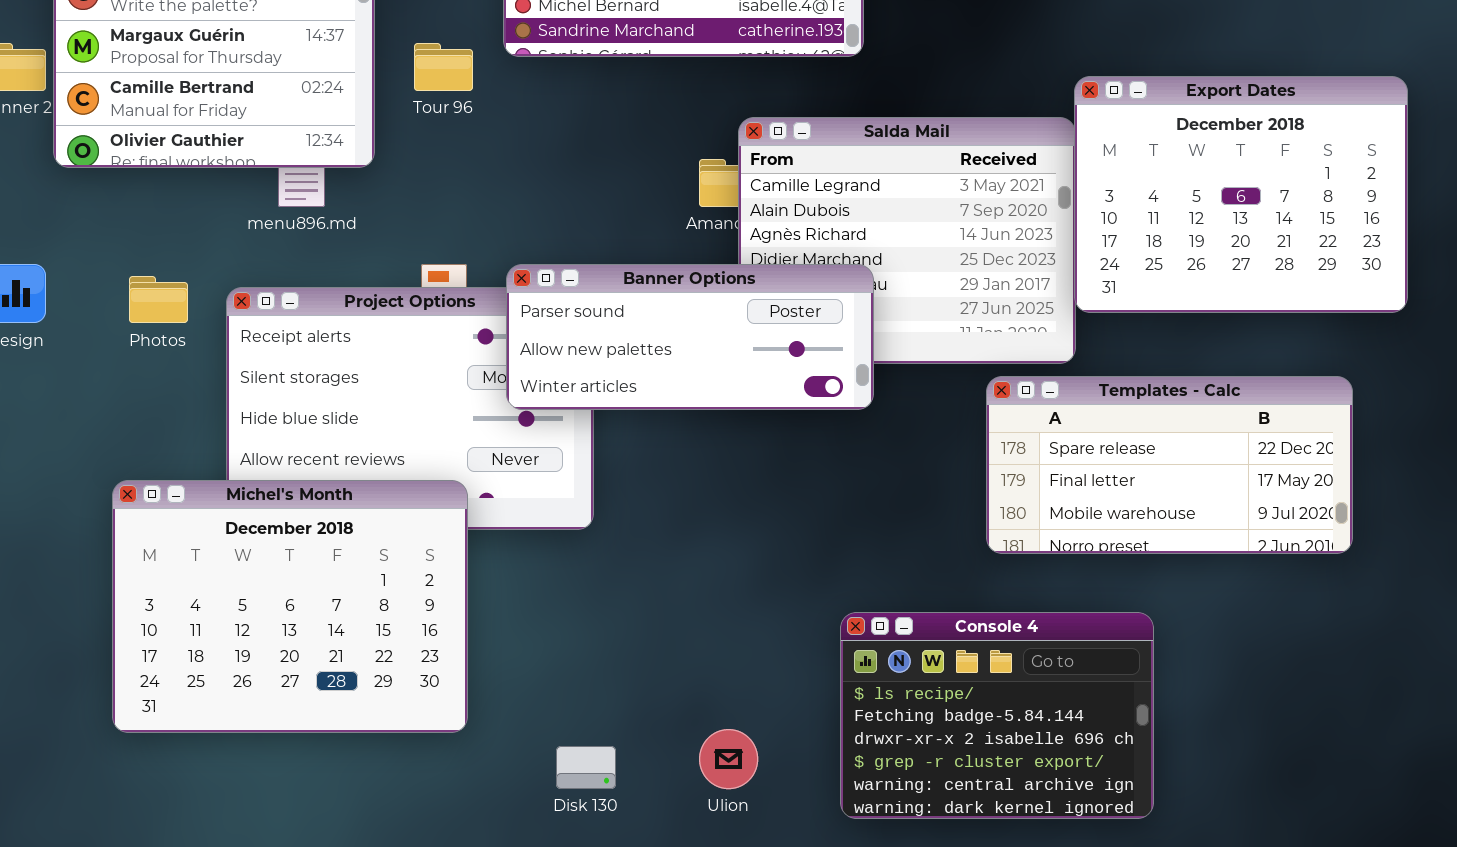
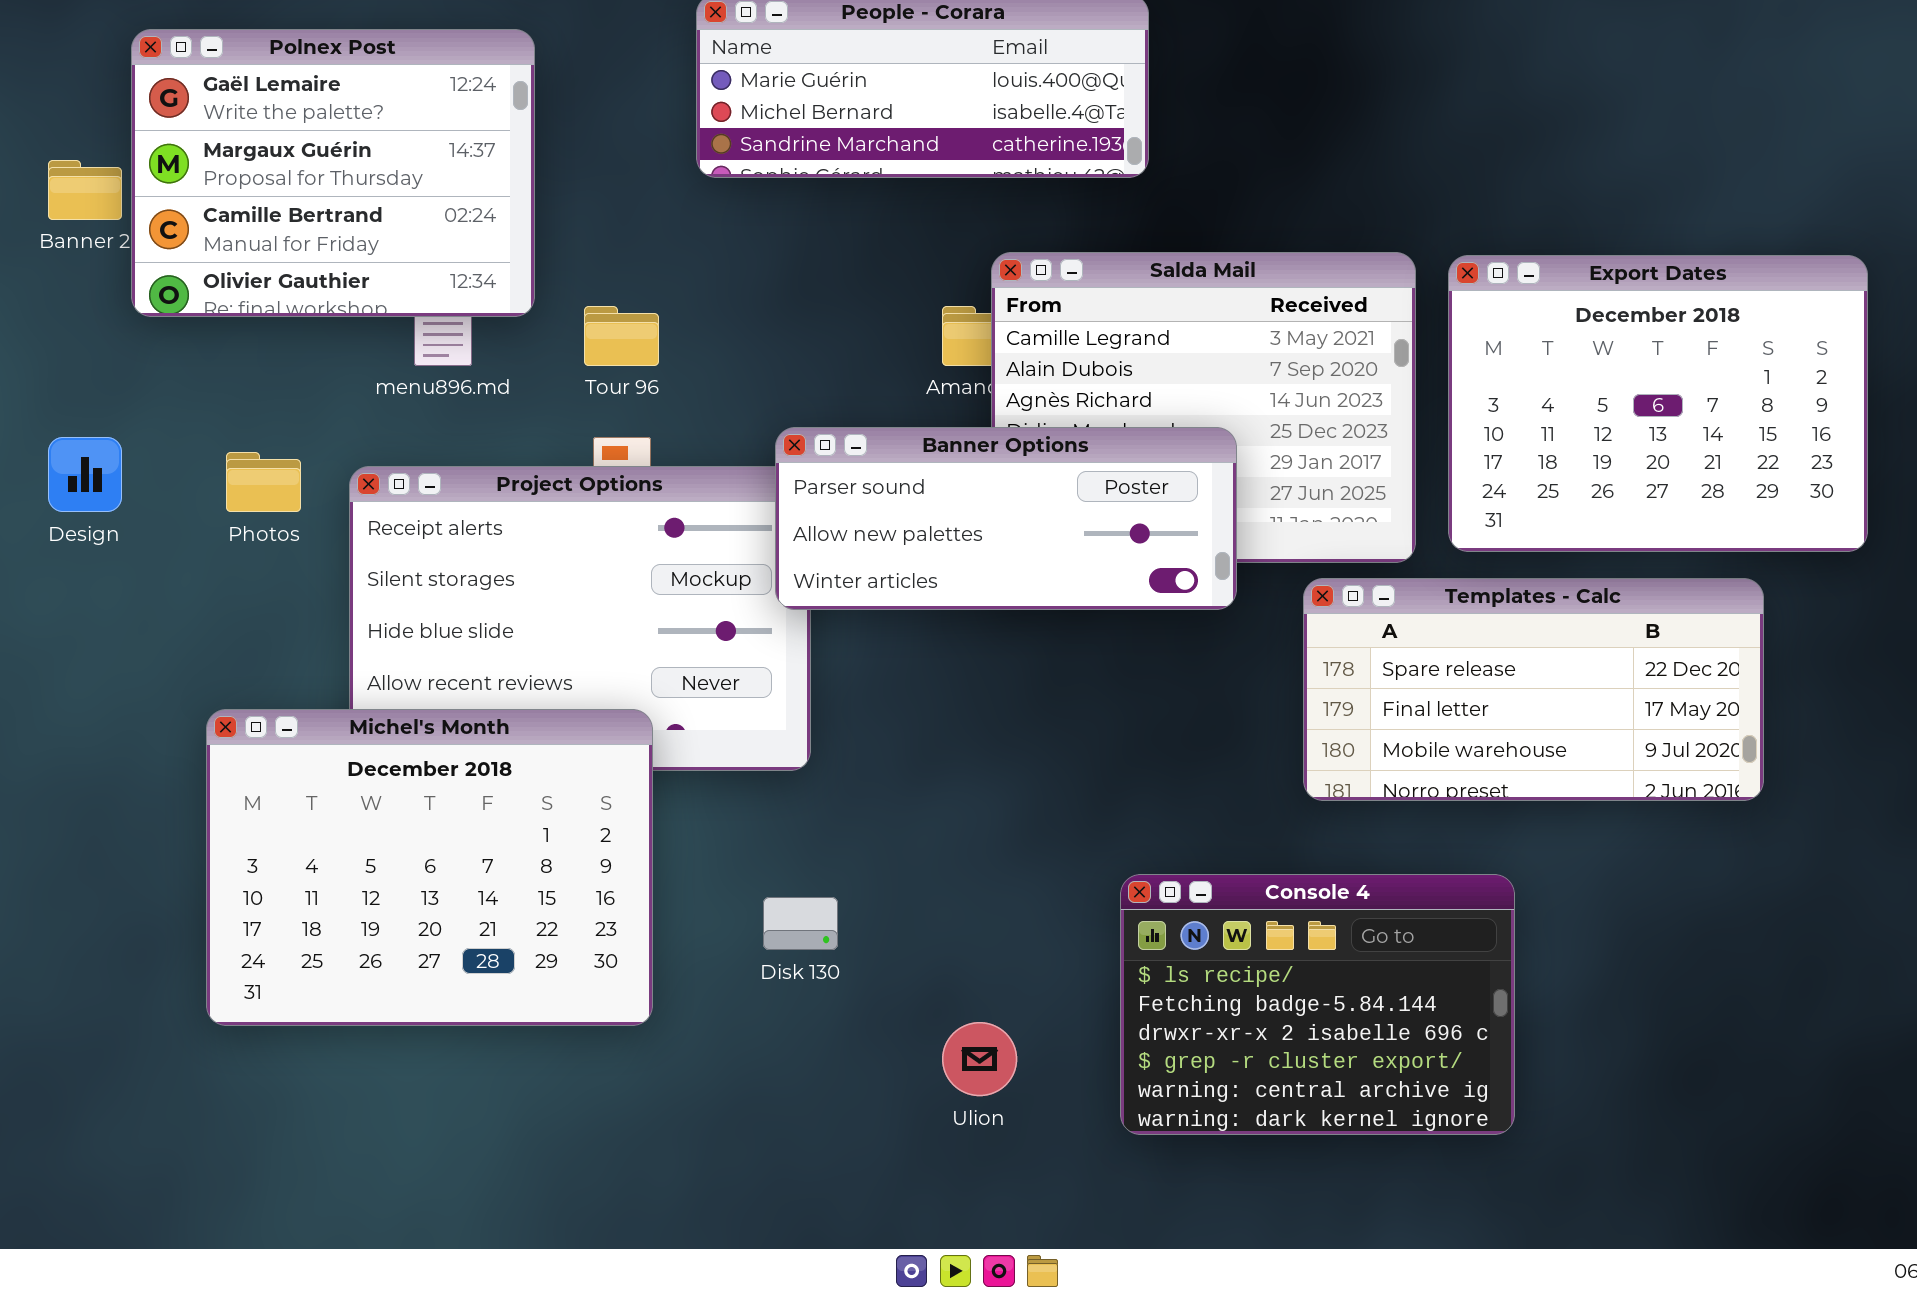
Tour 96: [414,43,473,91] -> [584,306,659,366], moved
Export Dates: [1074,76,1408,313] -> [1448,255,1868,552], moved
Banner Options: [506,264,874,410] -> [775,427,1237,610], moved
Disk 130: [556,746,616,789] -> [763,897,838,950], moved

